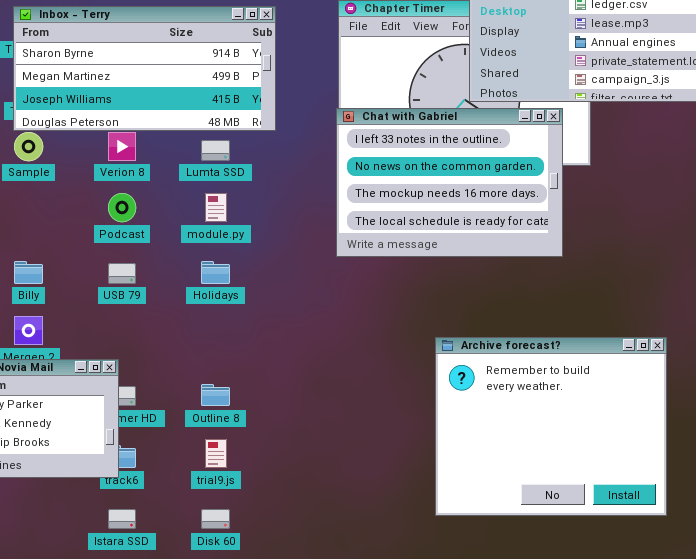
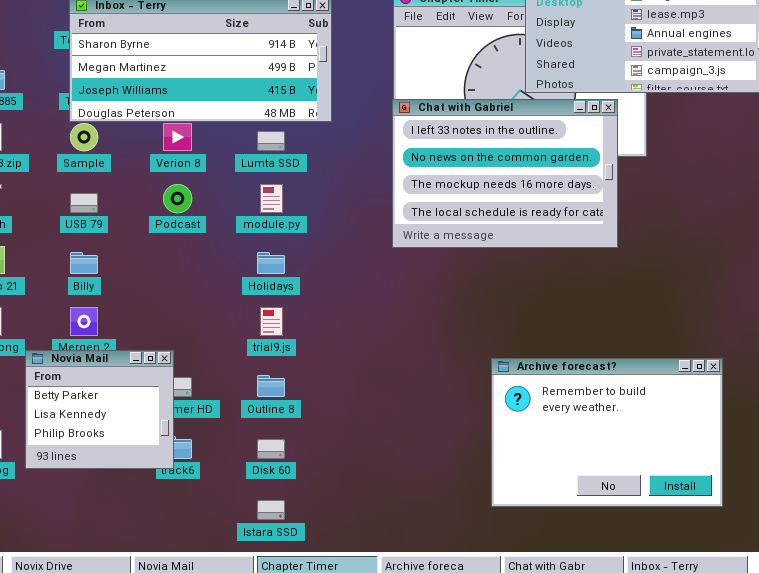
USB 79: [108,263,136,284] -> [70,193,98,213], moved
Archive forecast?: [435,337,667,516] -> [491,358,723,507], resized
trial9.js: [205,439,227,468] -> [260,307,283,336], moved
Istara SSD: [108,509,136,529] -> [257,500,285,520], moved
Disk 60: [201,509,230,529] -> [257,439,285,459], moved

